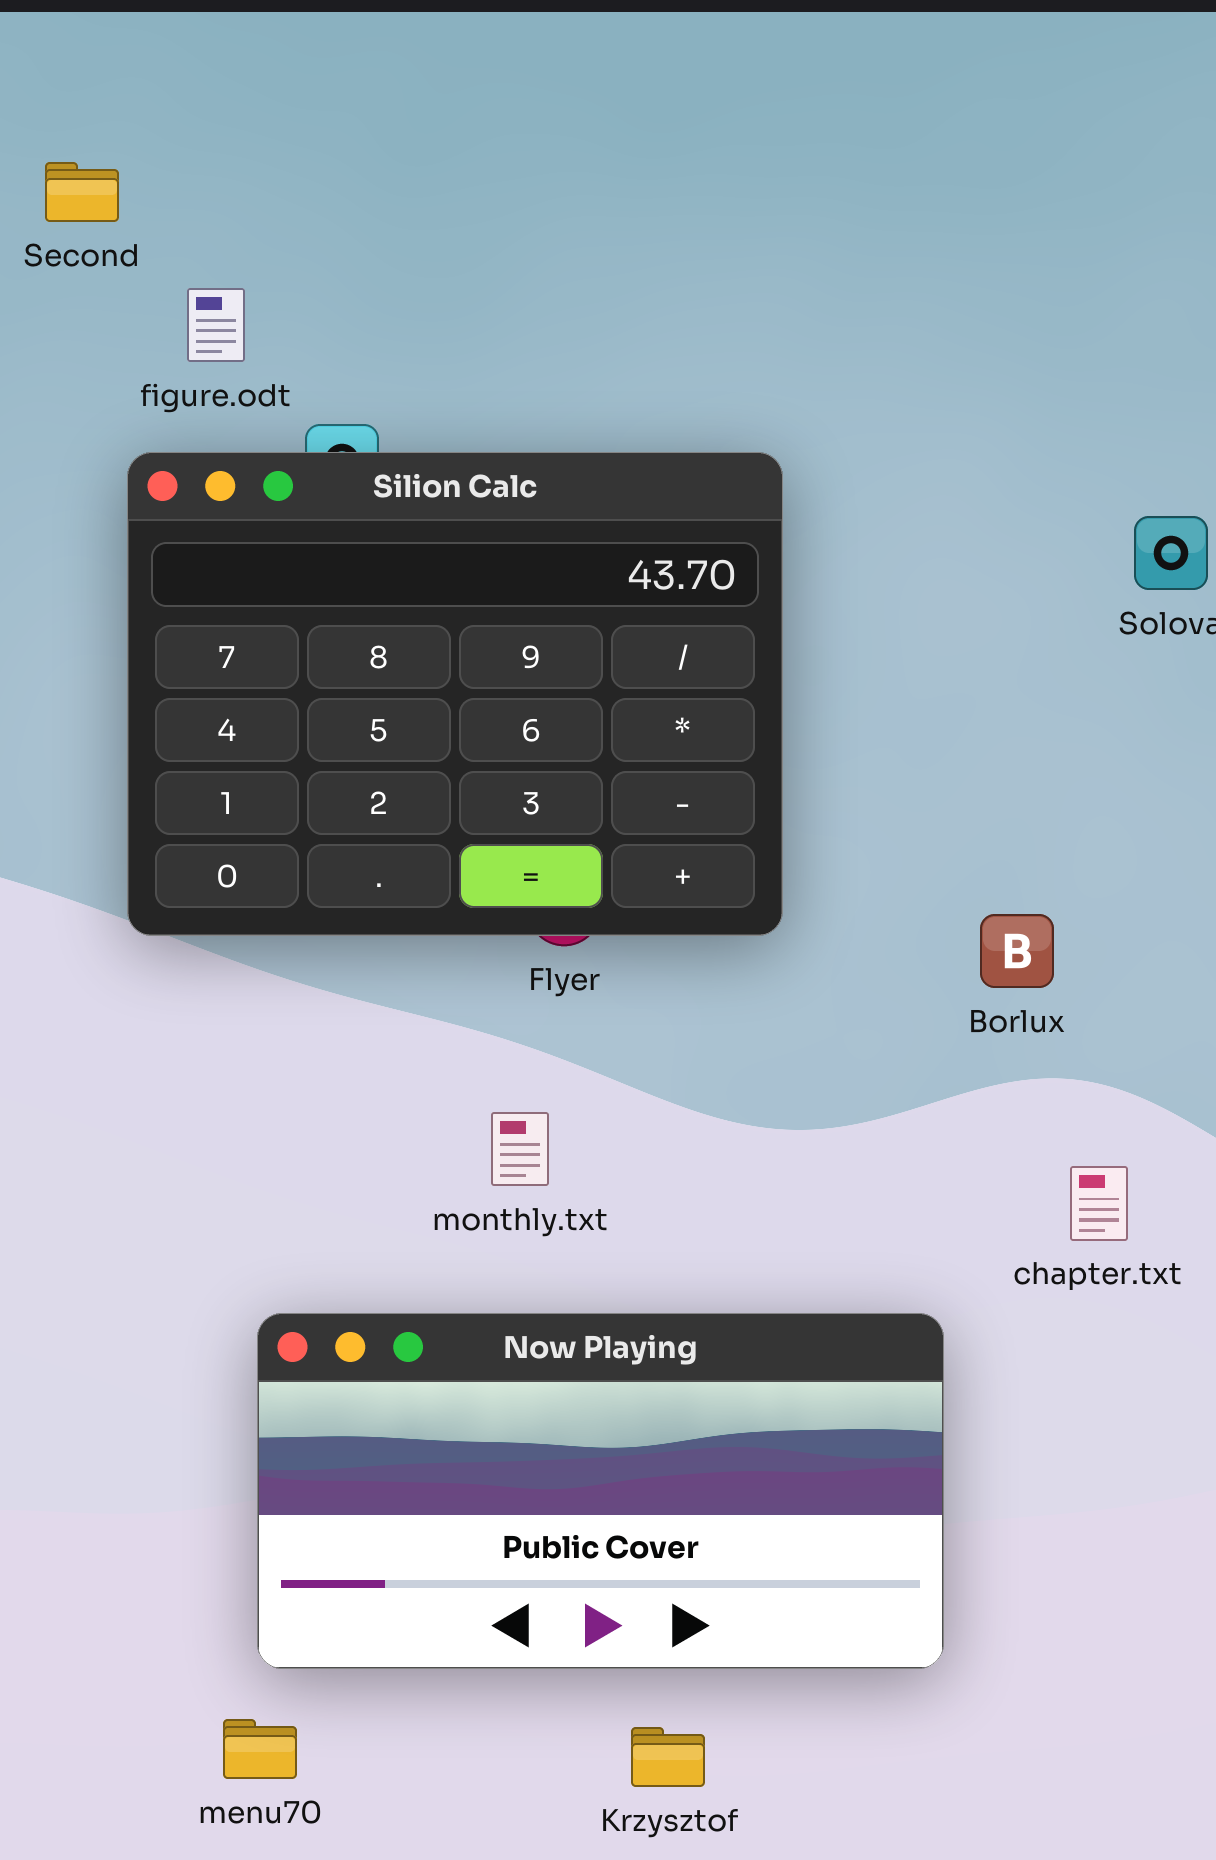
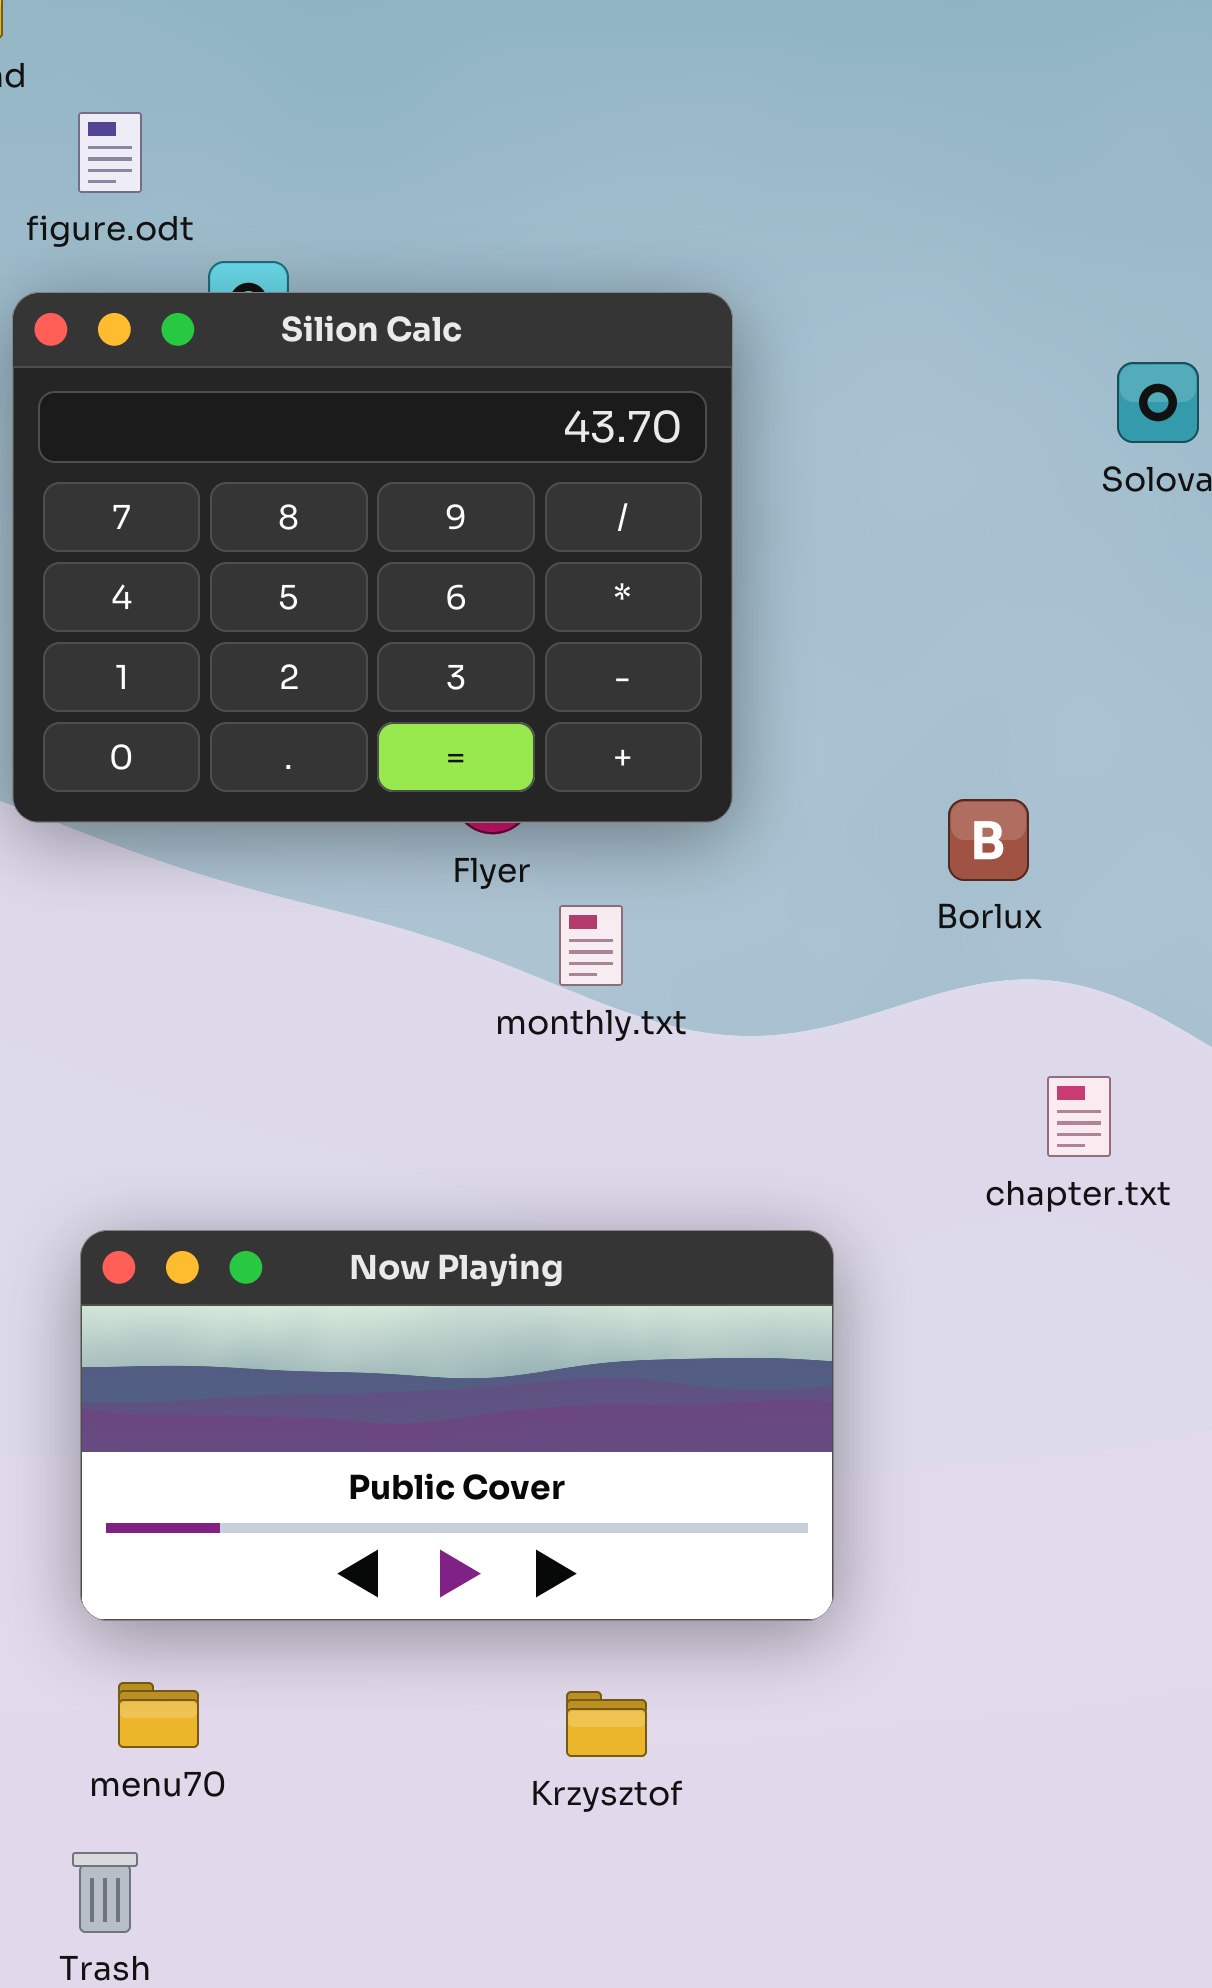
monthly.txt: [491,1112,549,1186] -> [559,905,623,986], moved
Now Playing: [257,1313,944,1669] -> [80,1230,834,1621], moved

